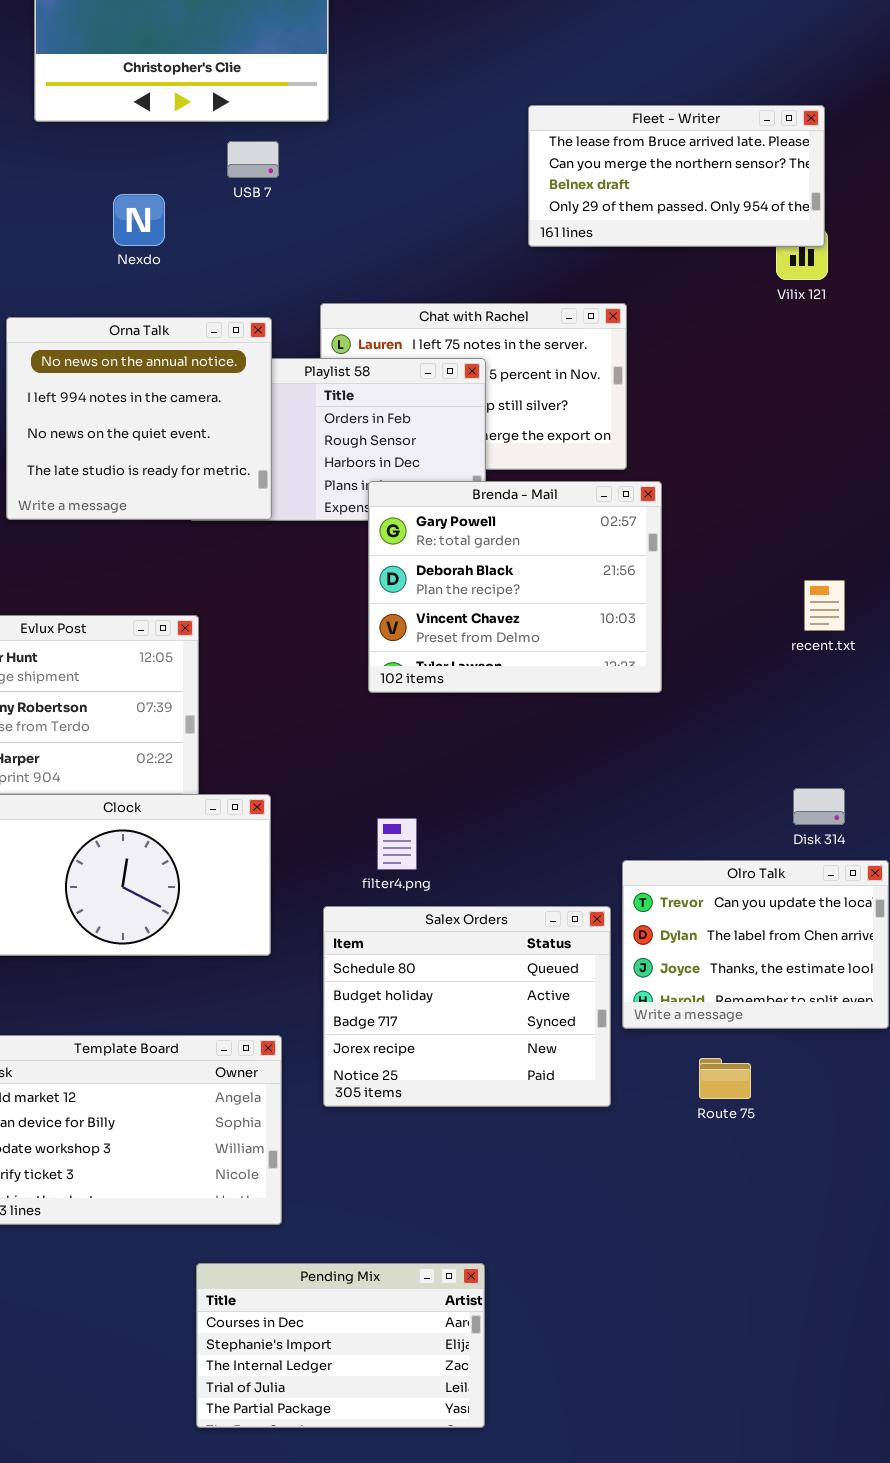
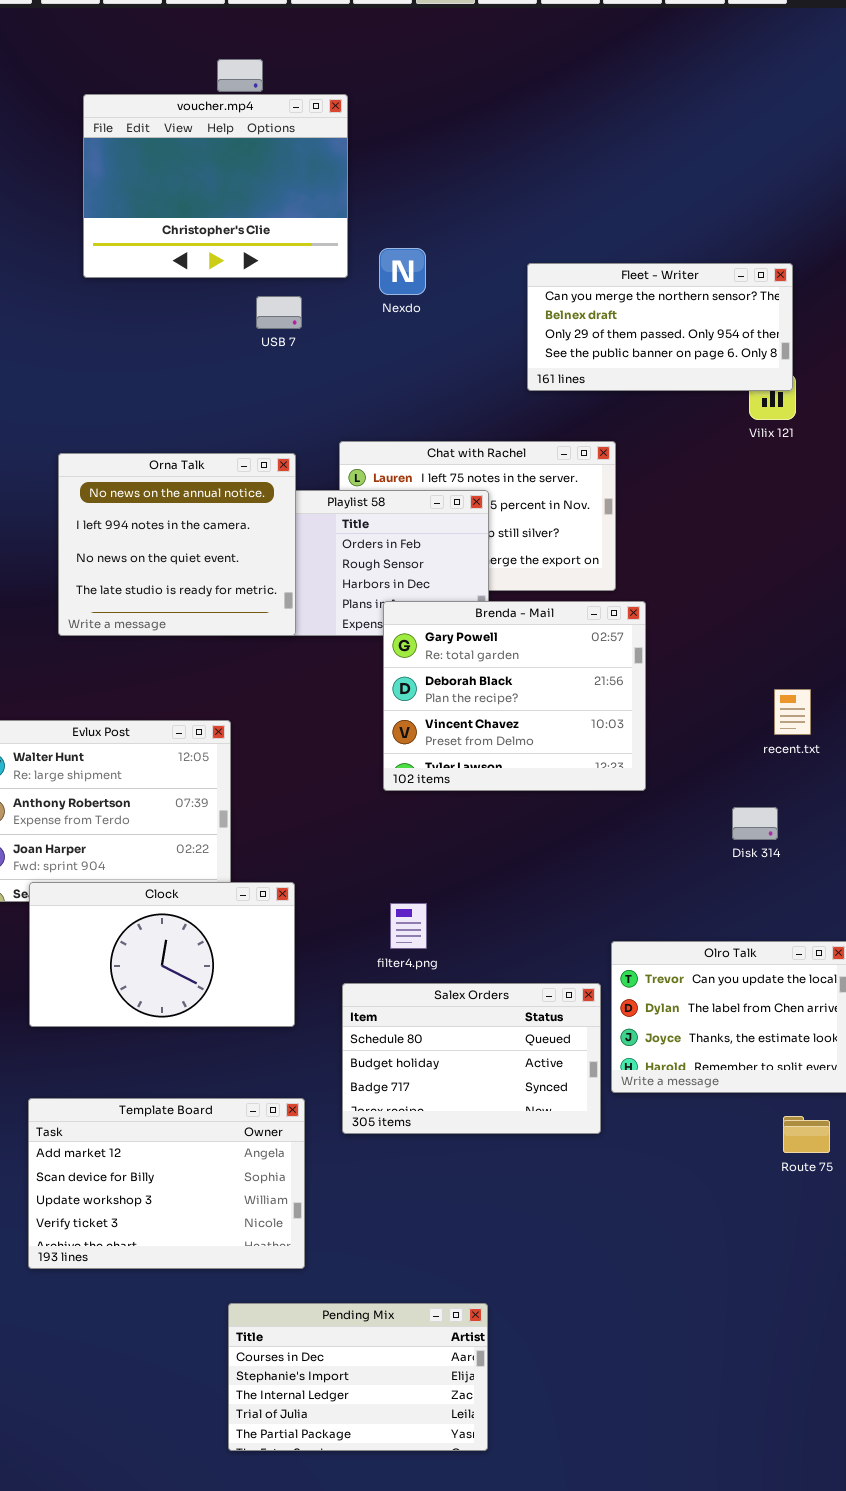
Fleet - Writer: [528,105,825,247] -> [527,263,793,391], scrolled down 1 row
Nexdo: [113,194,165,246] -> [379,248,426,295], moved
Disk 314: [793,788,845,825] -> [732,807,778,840], moved
Salex Orders: [323,906,611,1107] -> [342,983,601,1134], resized
Route 75: [699,1058,751,1099] -> [783,1116,830,1153], moved

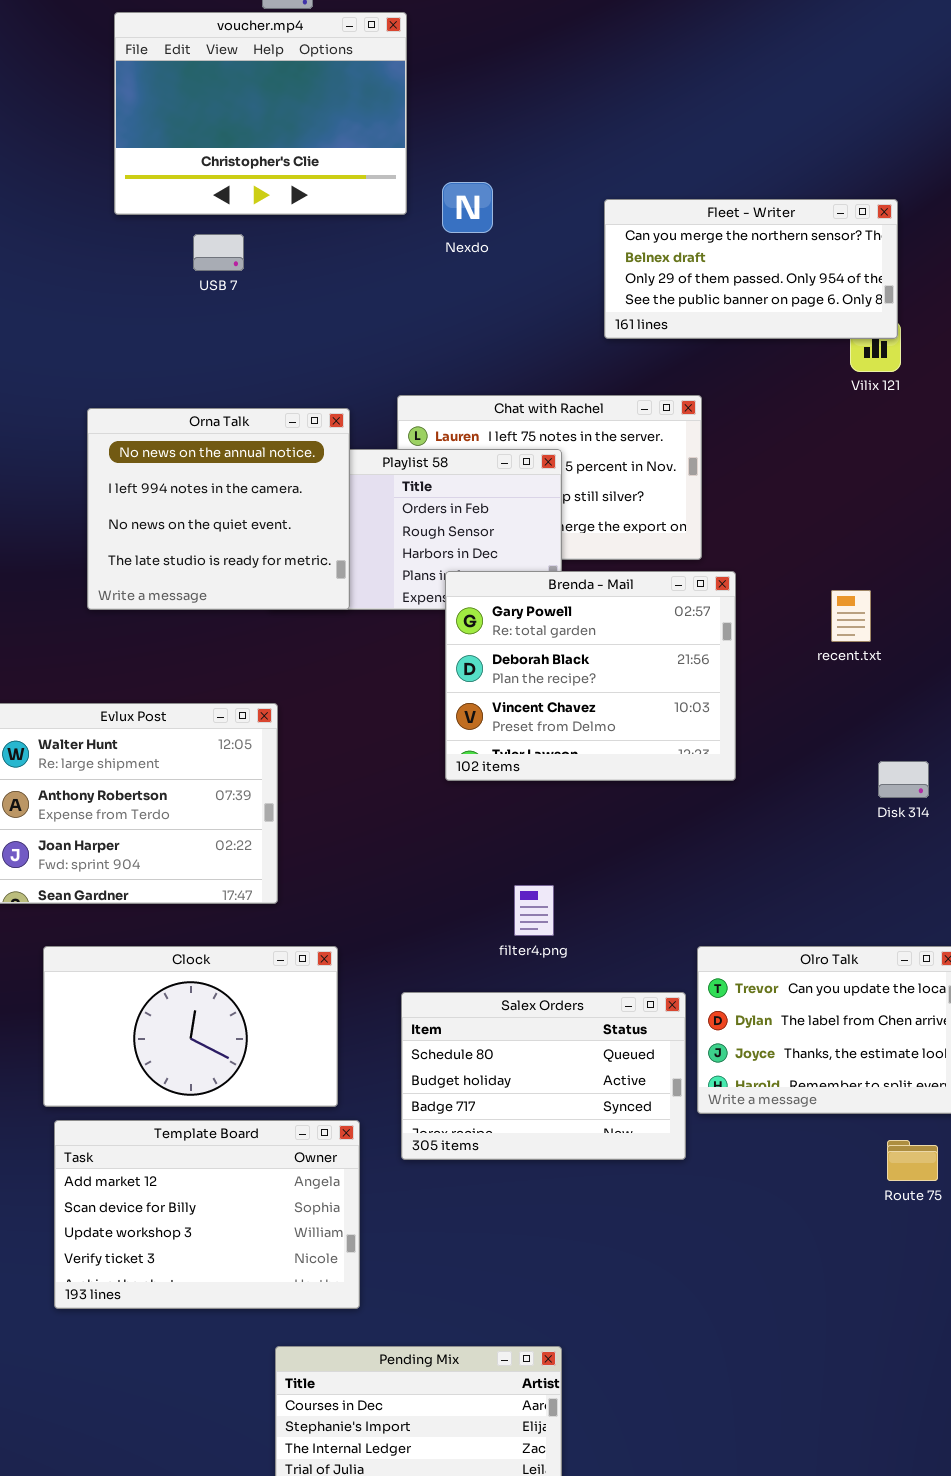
USB 7: [256,296,302,329] -> [193,234,244,271], moved
recent.txt: [774,689,811,735] -> [831,590,871,642], moved
Disk 314: [732,807,778,840] -> [878,761,929,798], moved
Clock: [29,882,295,1027] -> [43,946,338,1107], moved
filter4.png: [390,903,427,949] -> [514,885,554,936], moved

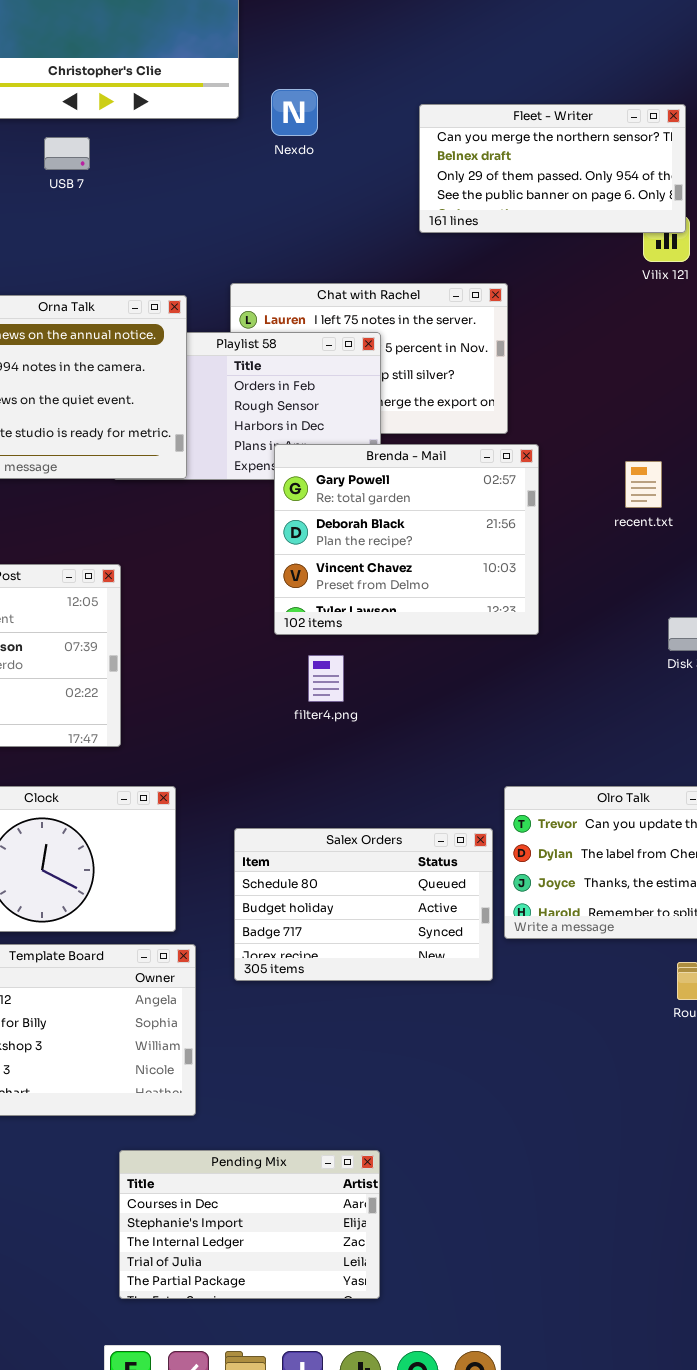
filter4.png: [514,885,554,936] -> [308,655,344,702], moved

